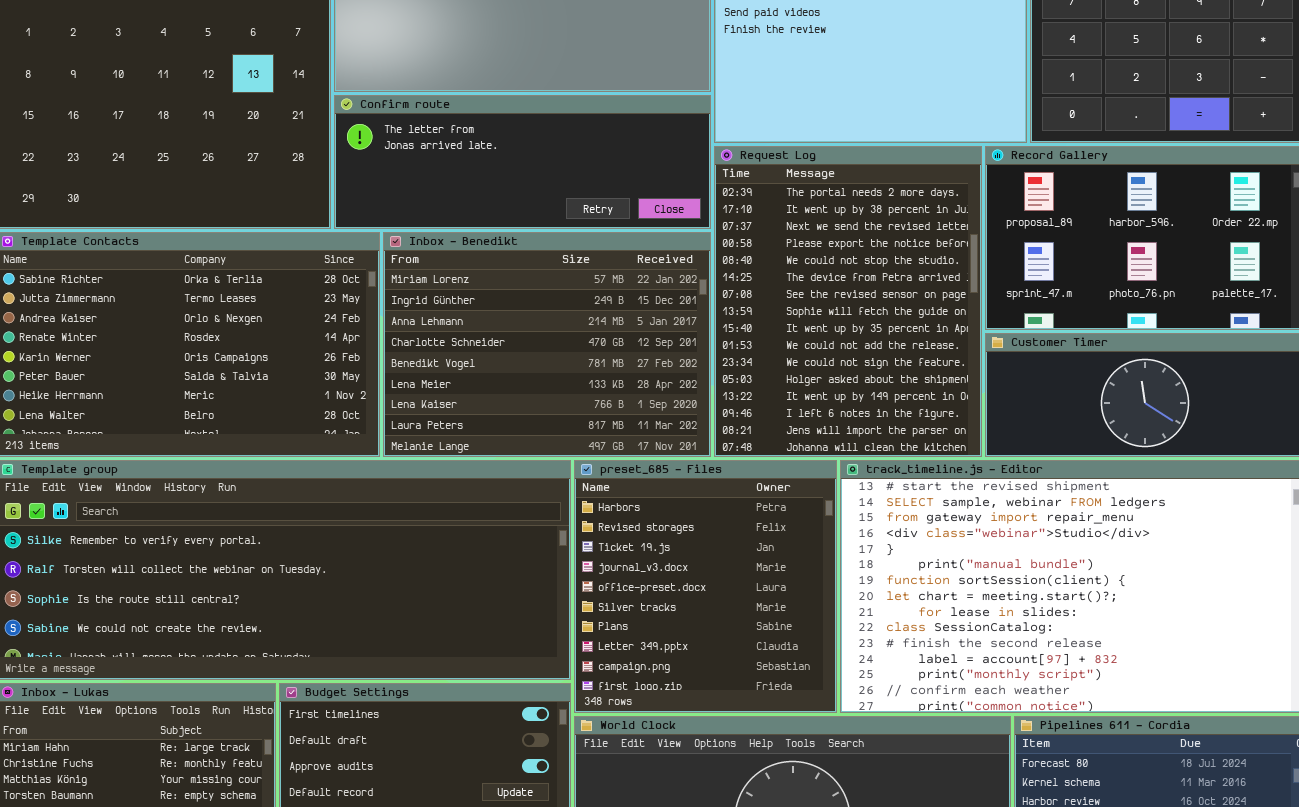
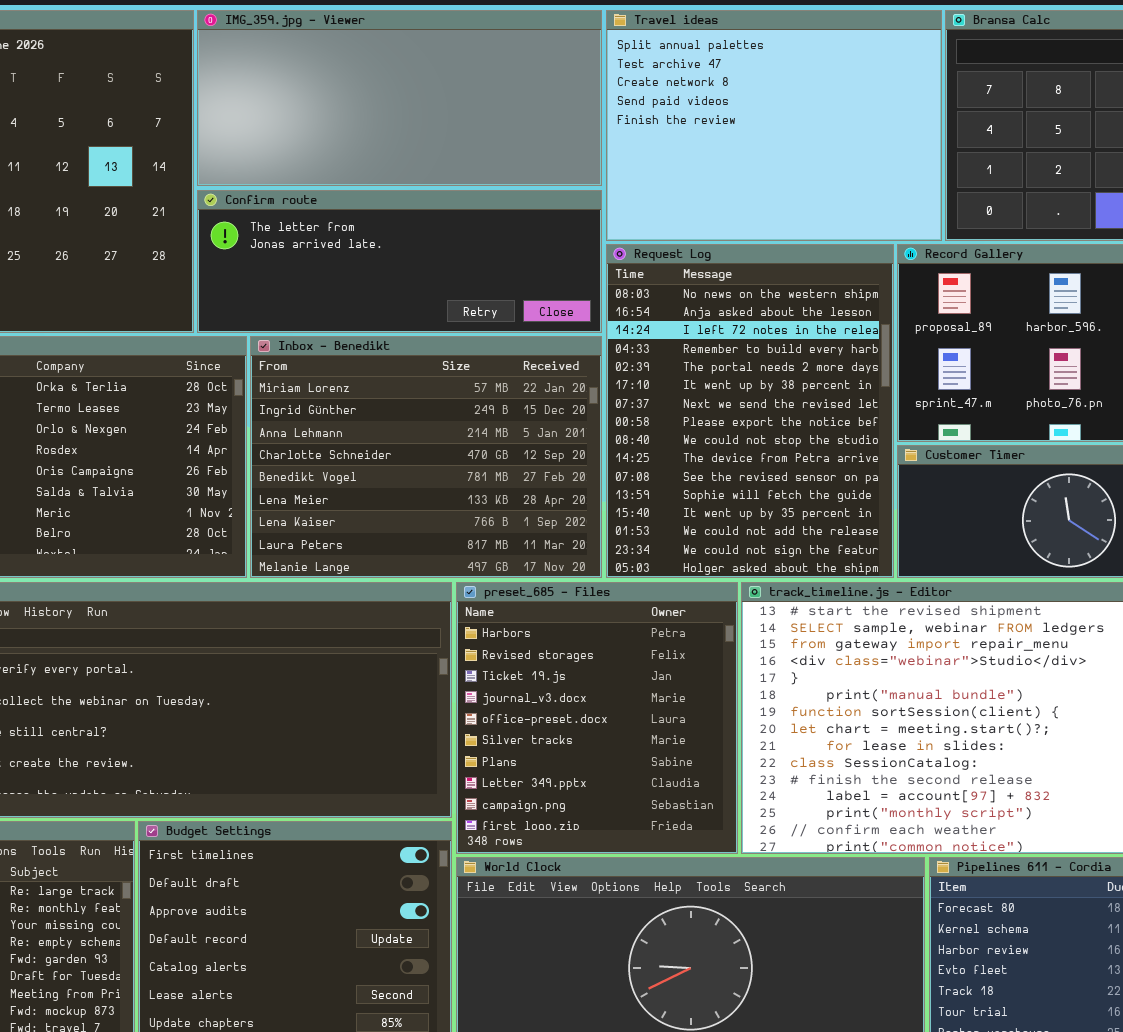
Request Log: [714,146,982,457] -> [606,244,894,578], scrolled up 4 rows

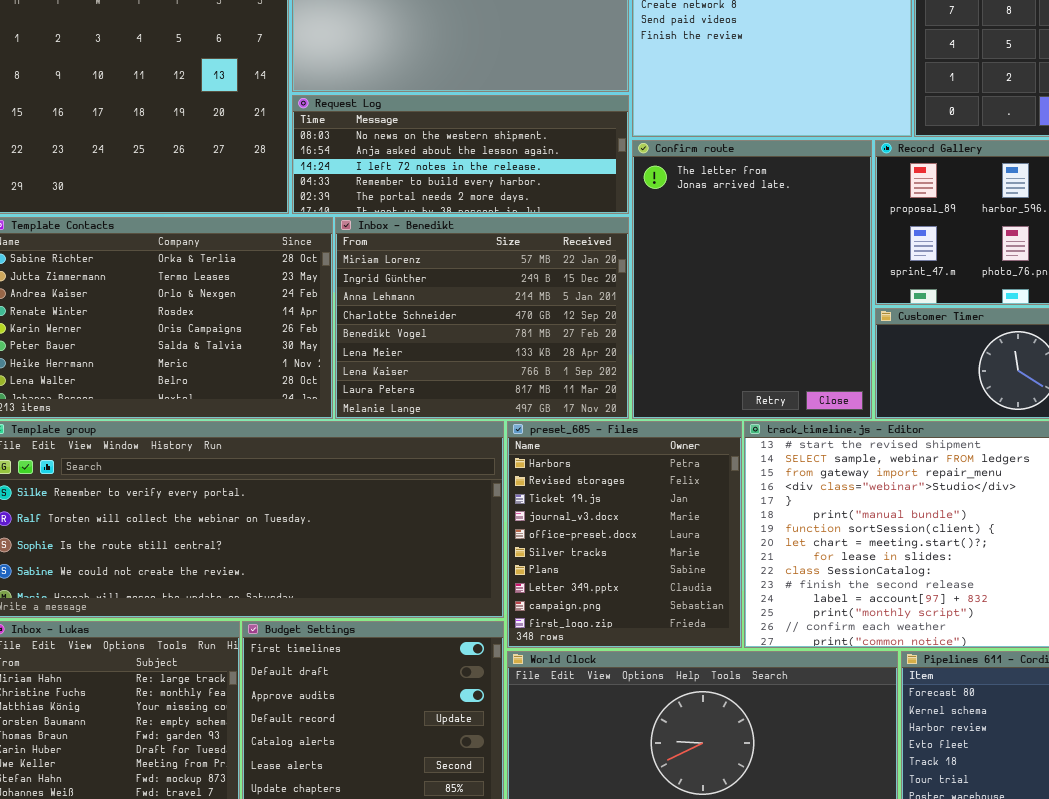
Confirm route: [197,190,602,333] -> [632,140,872,419], moved, resized
Request Log: [606,244,894,578] -> [292,95,629,214], moved, resized

